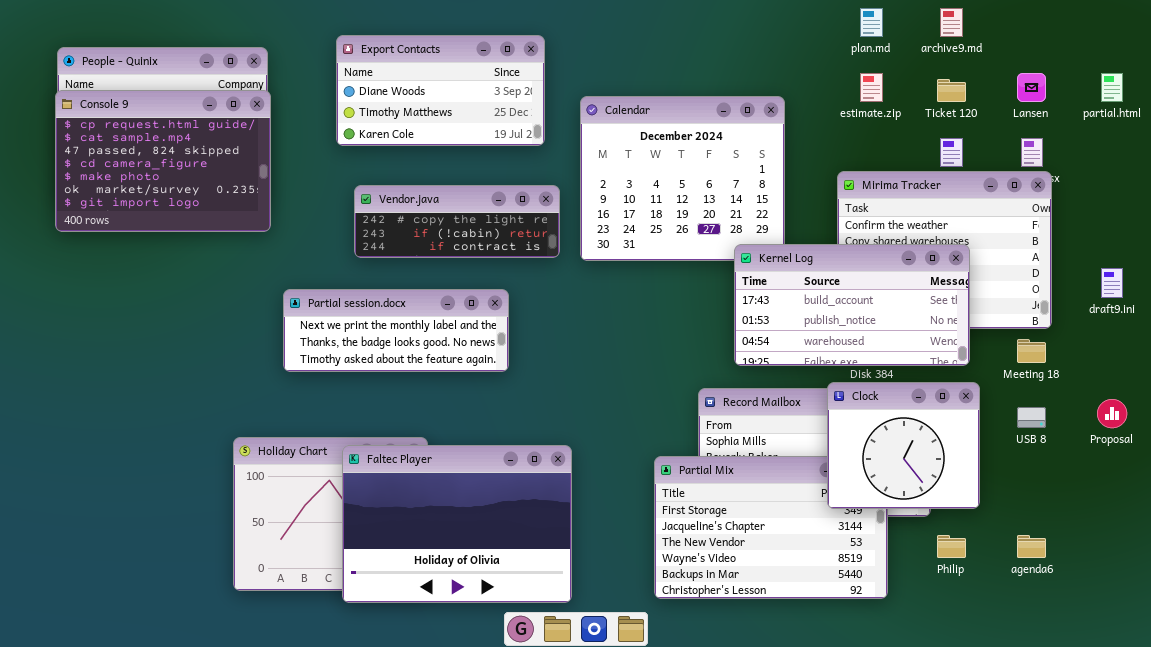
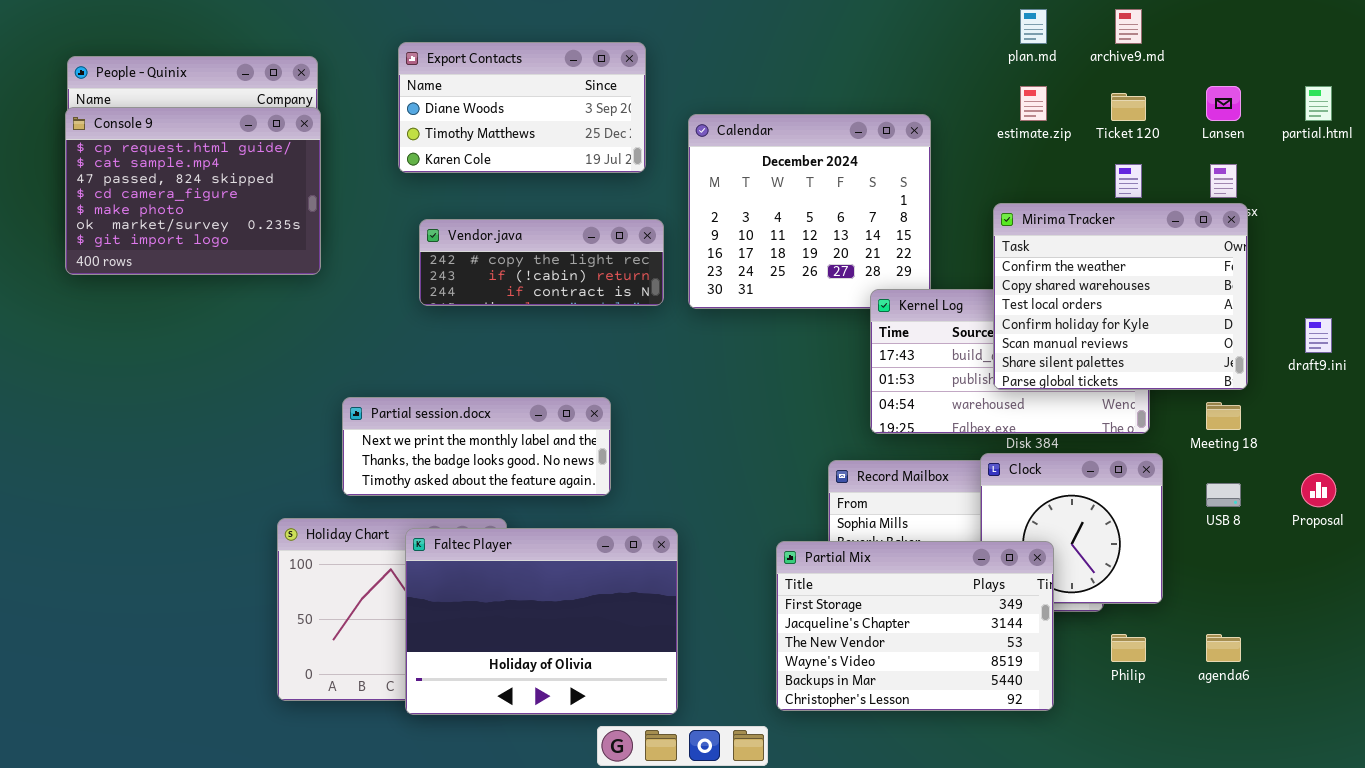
Mirima Tracker: [837,171,1052,329] -> [993,203,1248,390], raised
Partial session.docx: [283,289,509,372] -> [342,397,611,496], moved
Partial Mix: [654,456,888,599] -> [776,541,1054,711], raised

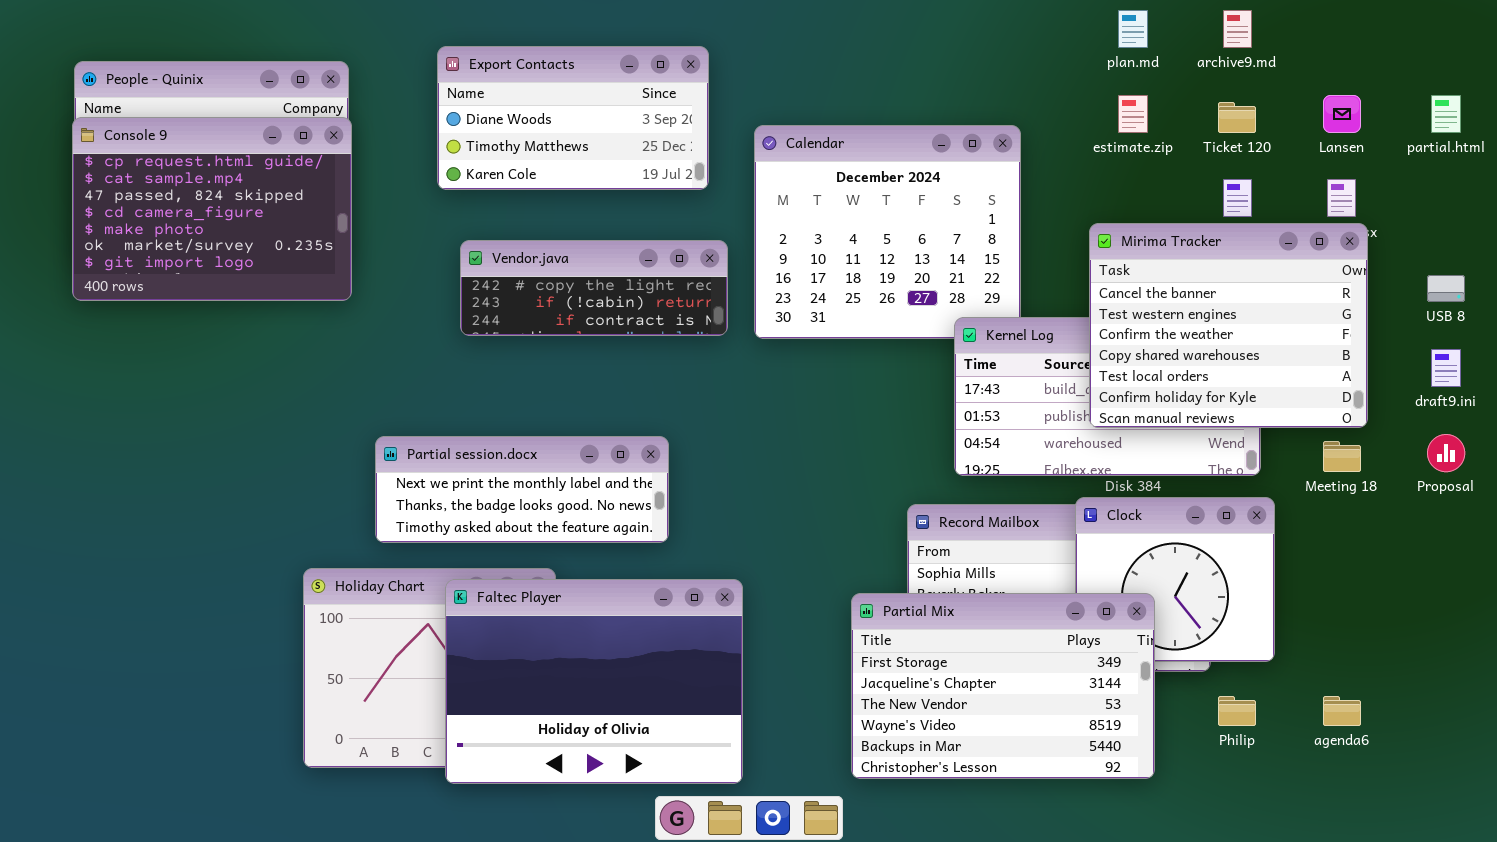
Mirima Tracker: [993,203,1248,390] -> [1089,223,1368,428], scrolled up 2 rows
Proposal: [1301,473,1336,507] -> [1427,434,1465,472], moved
USB 8: [1206,483,1241,507] -> [1427,275,1465,302], moved

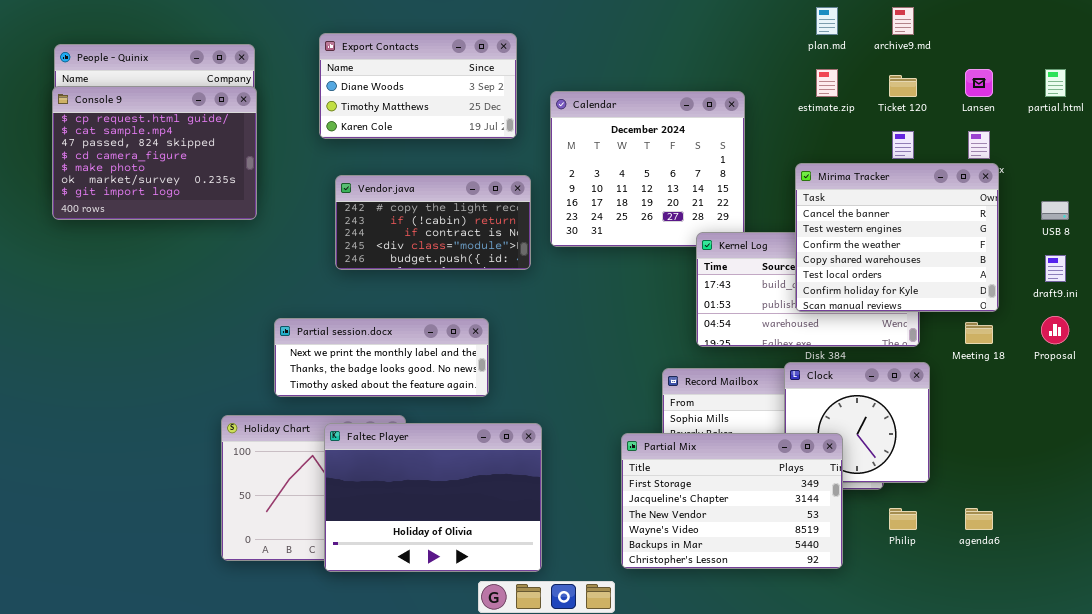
Vendor.java: [460,240,728,336] -> [335,175,531,270], resized

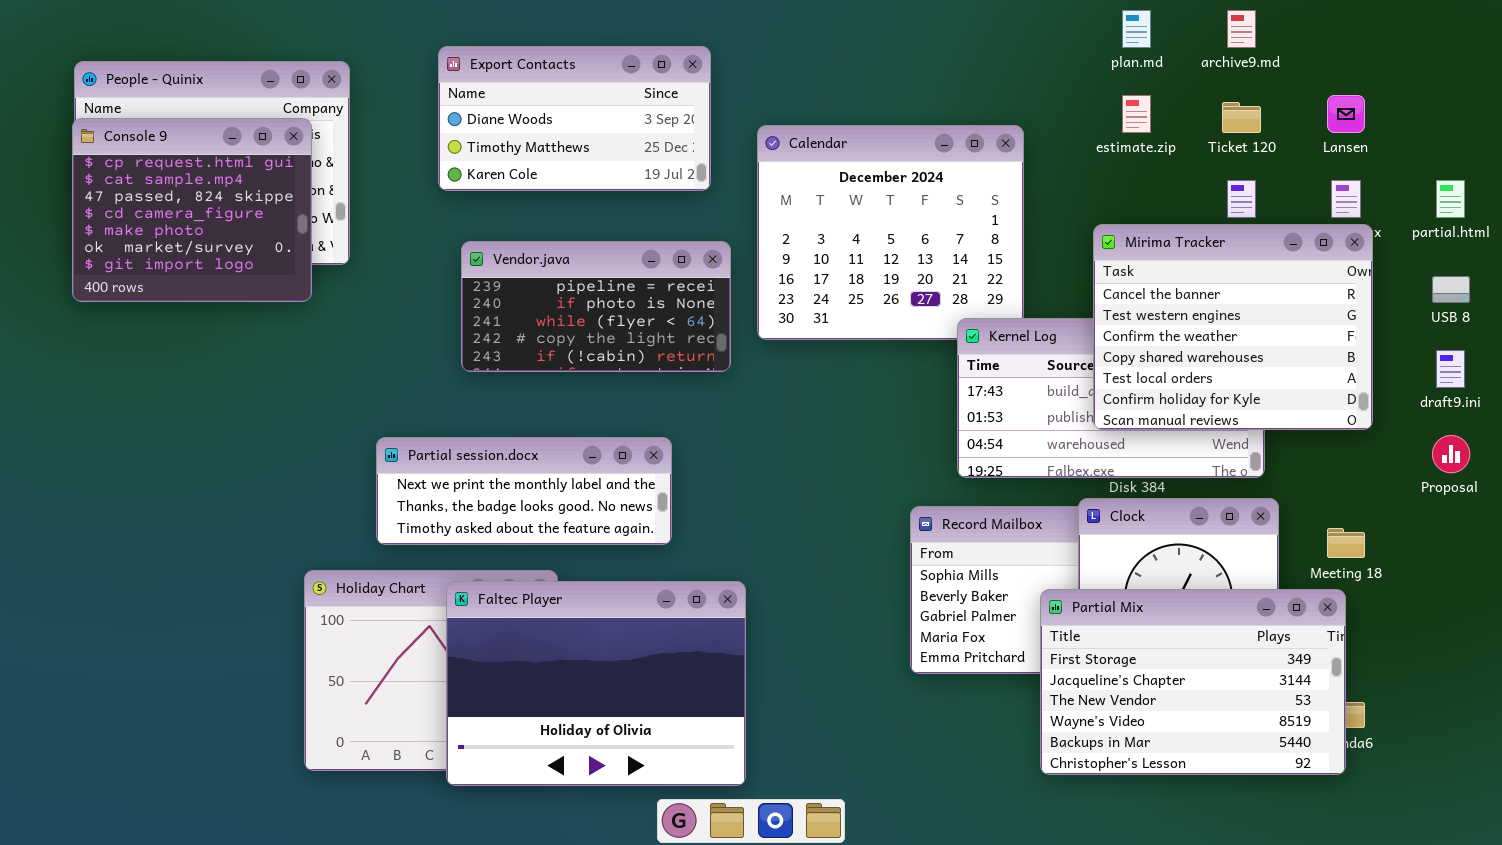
partial.html: [1045,69,1066,97] -> [1436,180,1465,218], moved
Console 9: [52,86,257,220] -> [72,118,312,302], resized
Vendor.java: [335,175,531,270] -> [461,241,731,372], scrolled up 3 rows
Meeting 18: [965,322,993,344] -> [1327,528,1365,558], moved
Partial Mix: [621,433,843,569] -> [1040,589,1346,775], moved

